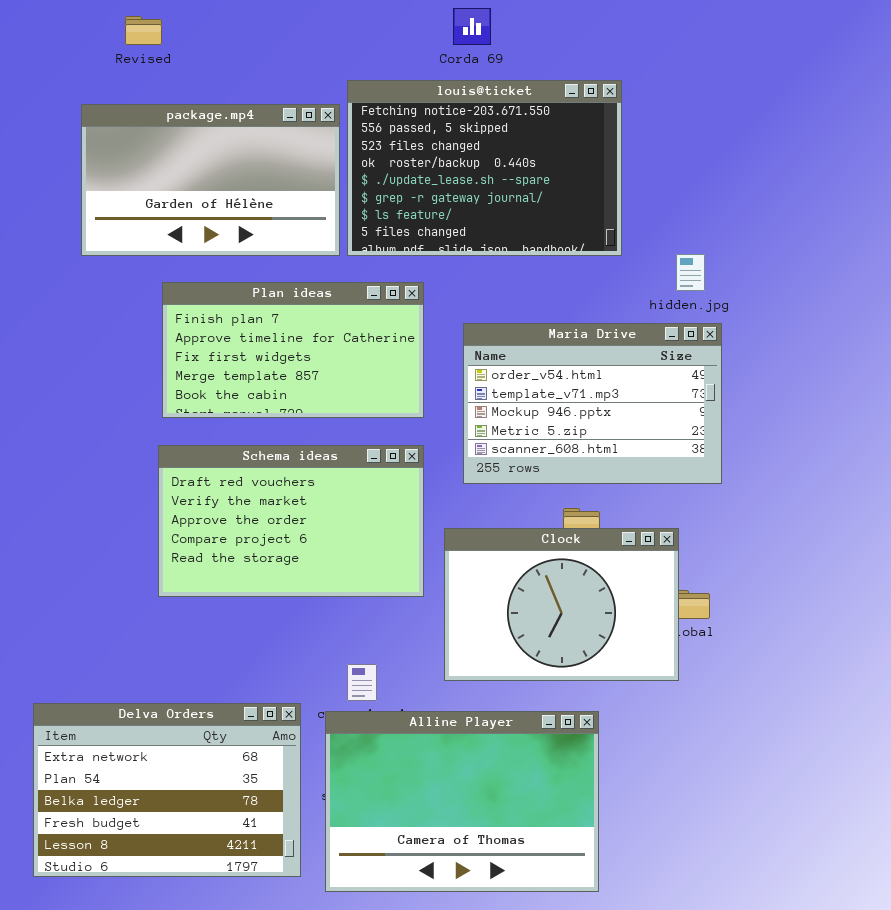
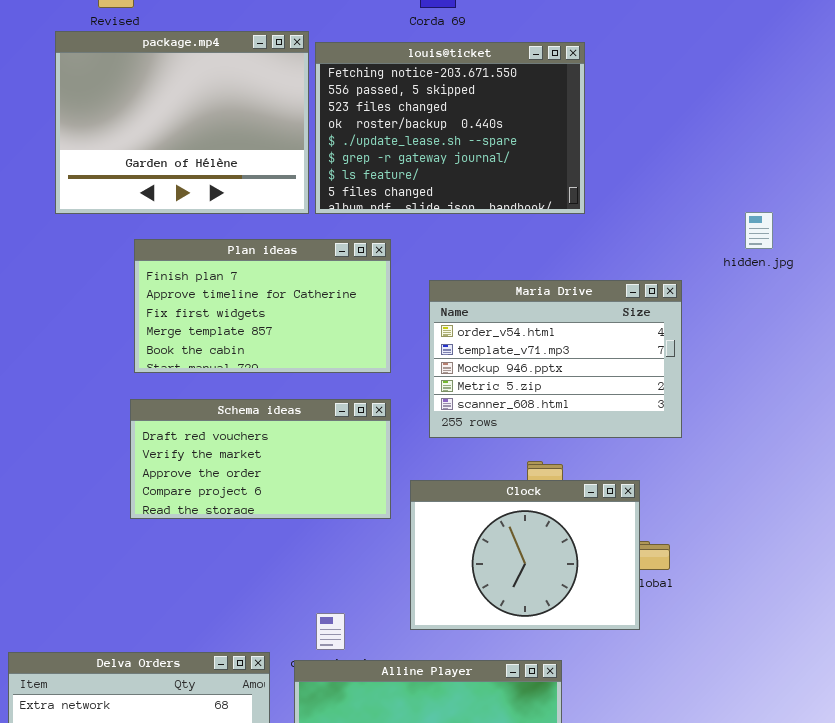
package.mp4: [81,104,340,256] -> [55,31,309,214], resized
hidden.jpg: [676,254,705,291] -> [745,212,773,249], moved
Schema ideas: [158,445,424,597] -> [130,399,391,519], resized

